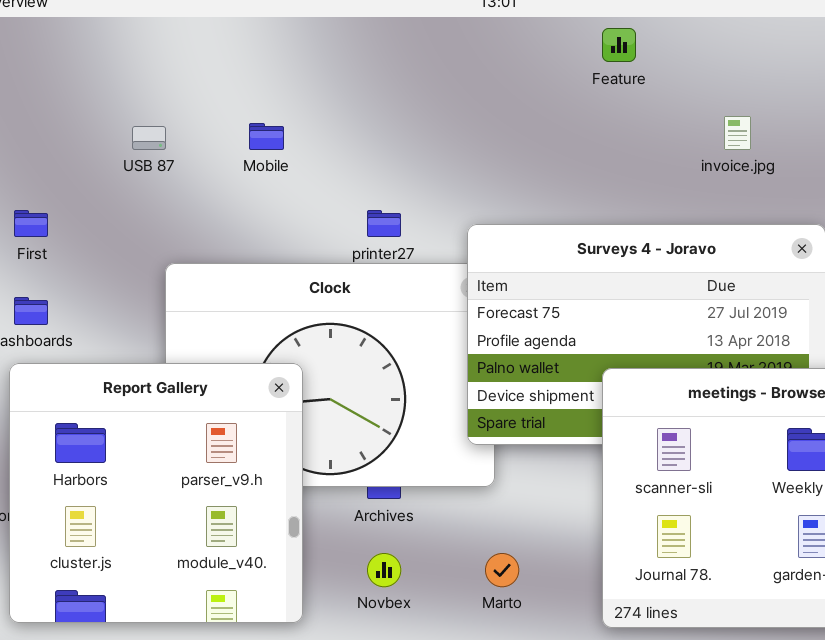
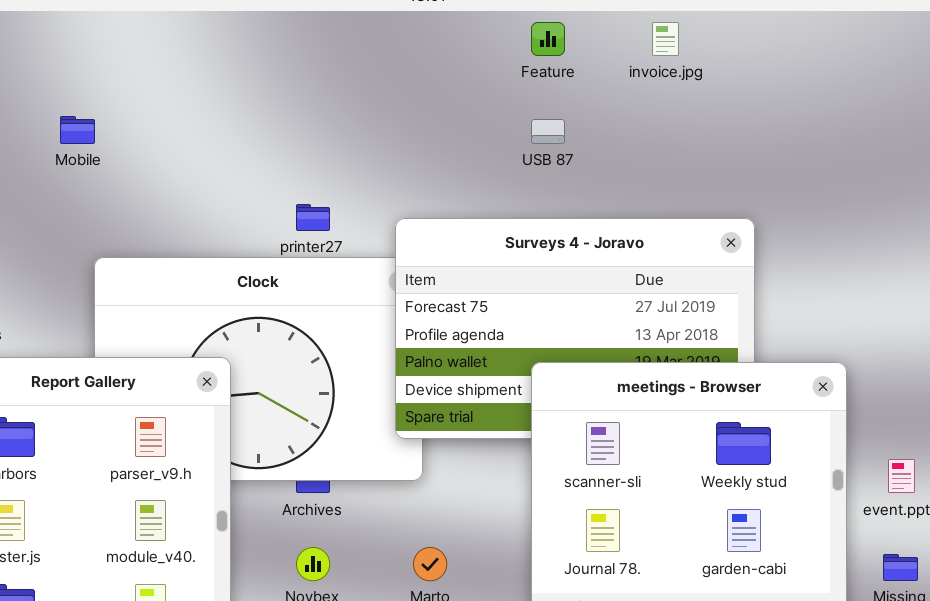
invoice.jpg: [724,116,751,150] -> [652,22,679,56], moved
Mobile: [249,123,284,150] -> [60,116,95,144], moved
USB 87: [132,126,166,150] -> [531,119,565,144], moved

